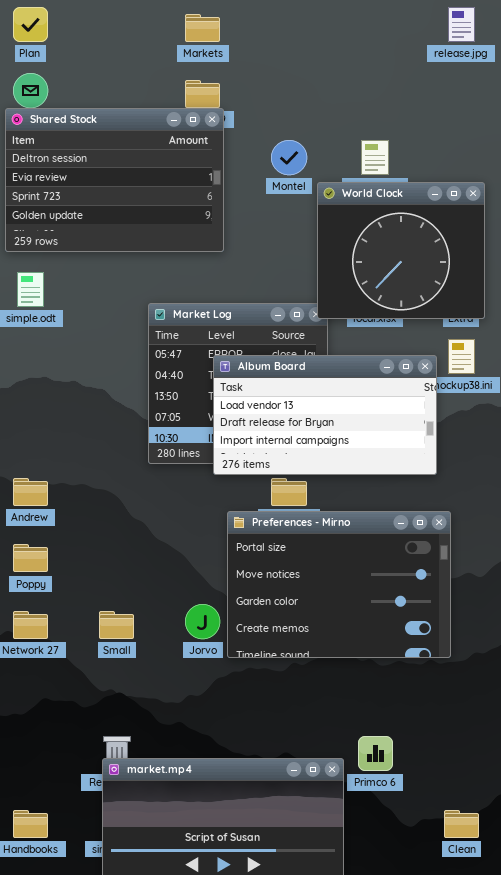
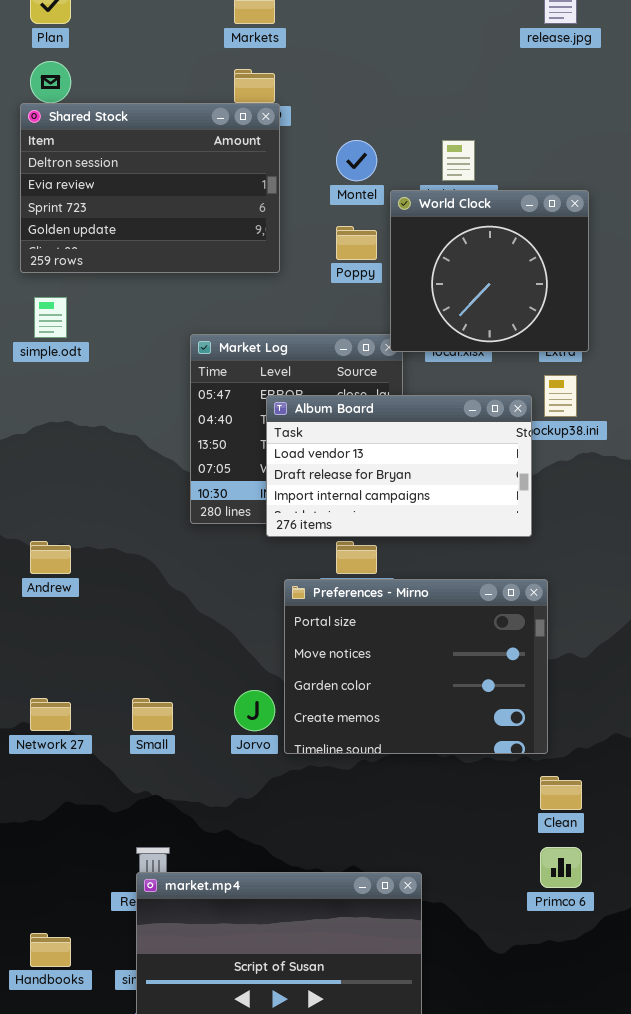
Poppy: [13,544,48,572] -> [336,226,377,260], moved
Primco 6: [358,736,393,771] -> [540,847,582,888], moved
Clean: [444,810,479,838] -> [540,776,582,810], moved

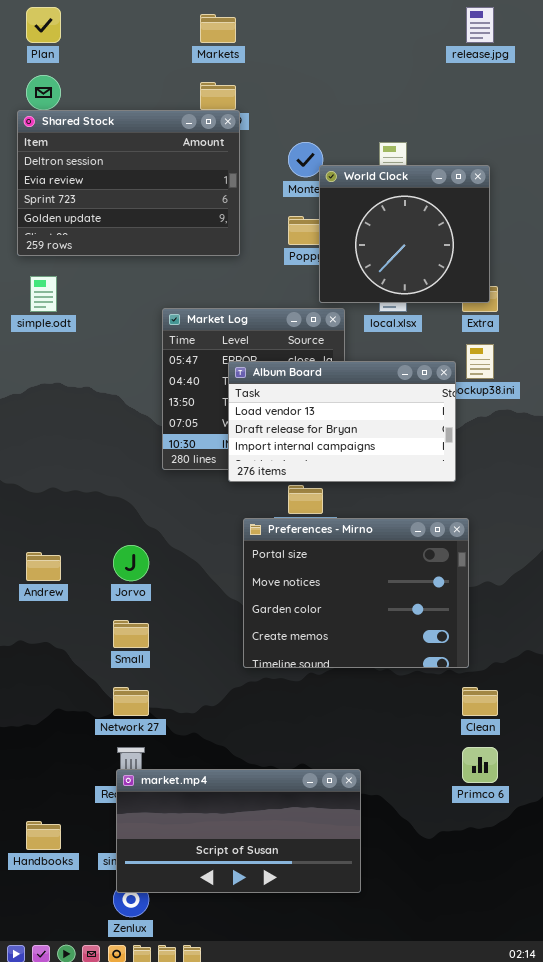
World Clock: [390,190,589,352] -> [319,165,490,303], moved
Andrew: [30,541,71,574] -> [26,552,61,581], moved
Jorvo: [234,690,275,731] -> [113,545,149,581], moved
Network 27: [30,698,71,731] -> [113,687,149,716], moved

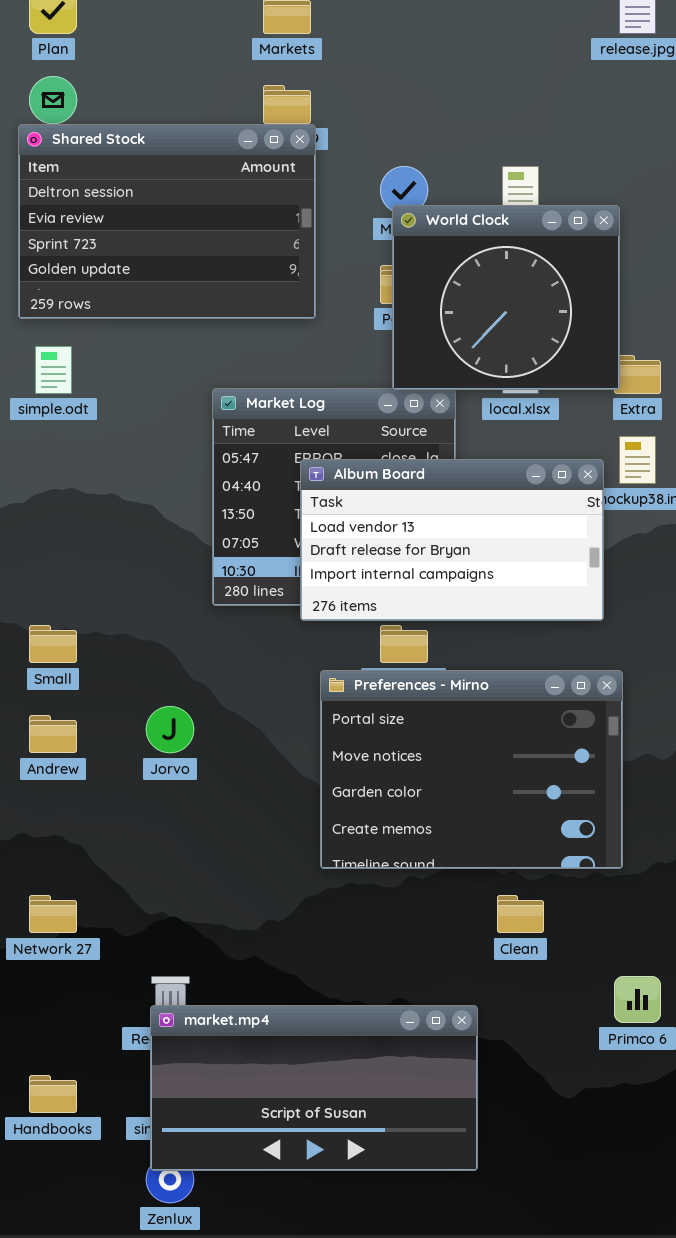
World Clock: [319,165,490,303] -> [392,205,620,390], moved
Small: [113,620,149,648] -> [29,625,77,663], moved
Network 27: [113,687,149,716] -> [29,895,77,933], moved
Clean: [462,687,498,716] -> [497,895,544,933], moved

